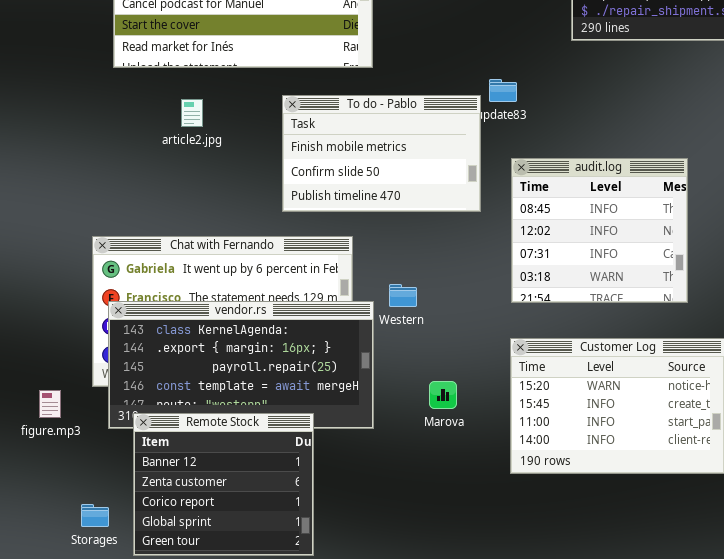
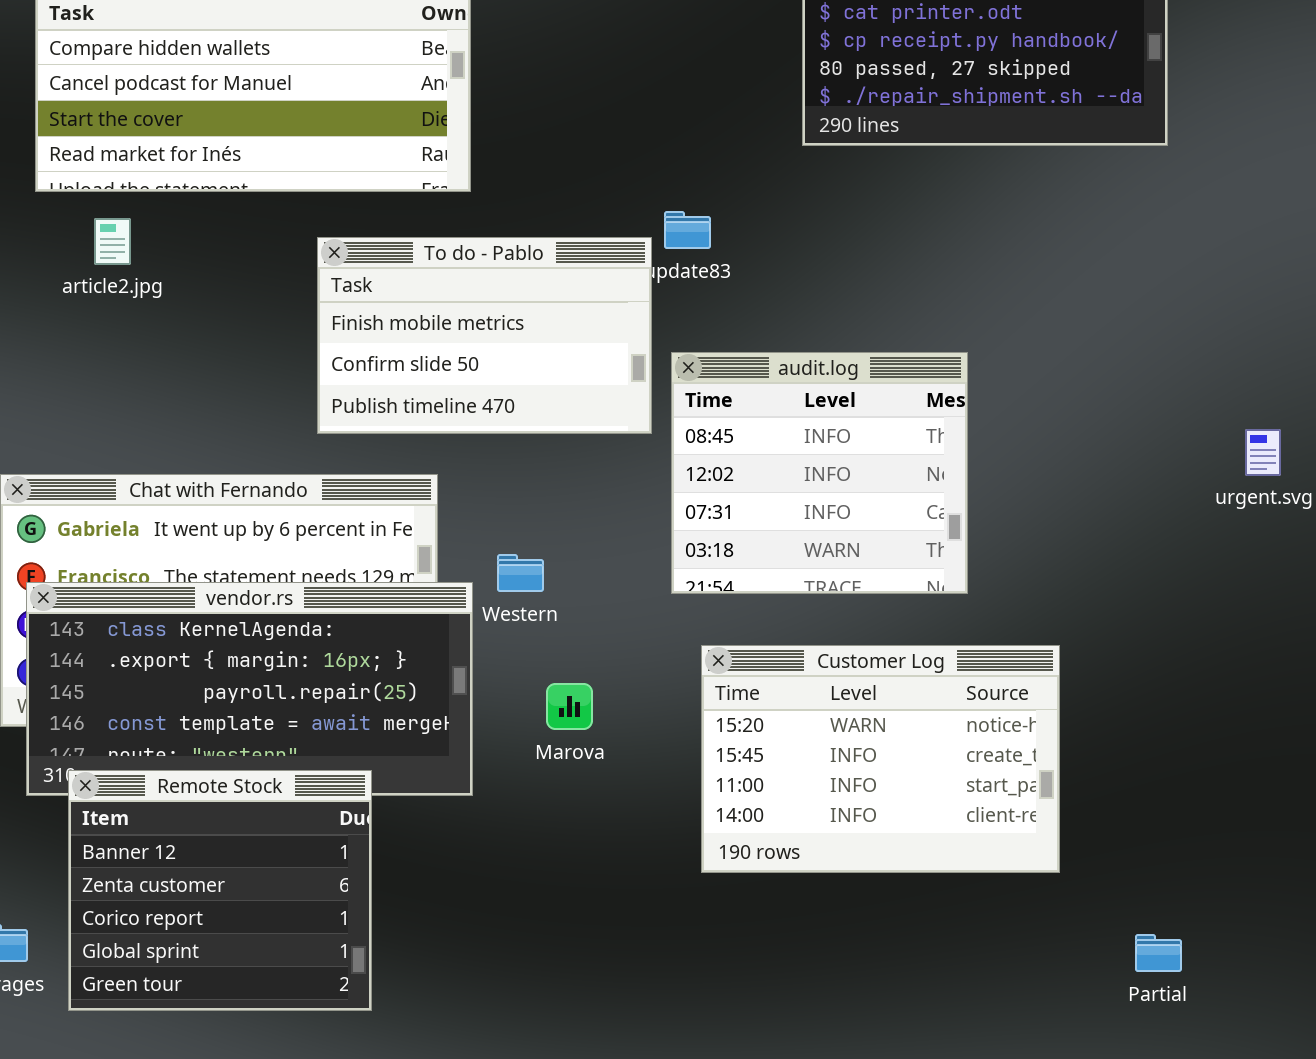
article2.jpg: [181,99,203,127] -> [94,218,131,265], moved
audit.log: [511,158,688,303] -> [671,352,968,594], moved
Marova: [429,381,457,409] -> [546,683,593,730], moved

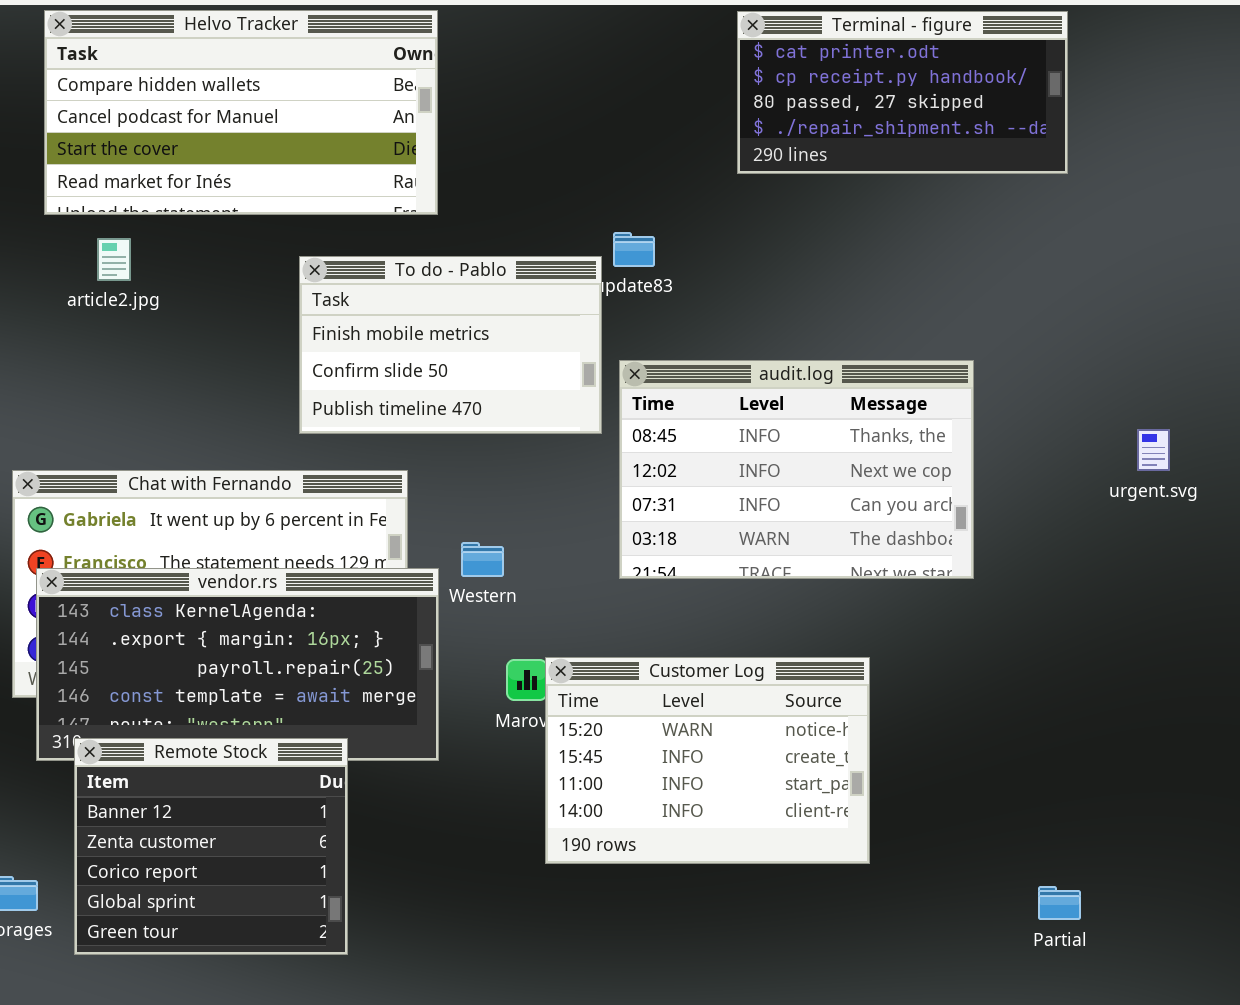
audit.log: [671,352,968,594] -> [619,360,974,579], resized
Customer Log: [701,645,1060,873] -> [545,657,870,864], moved

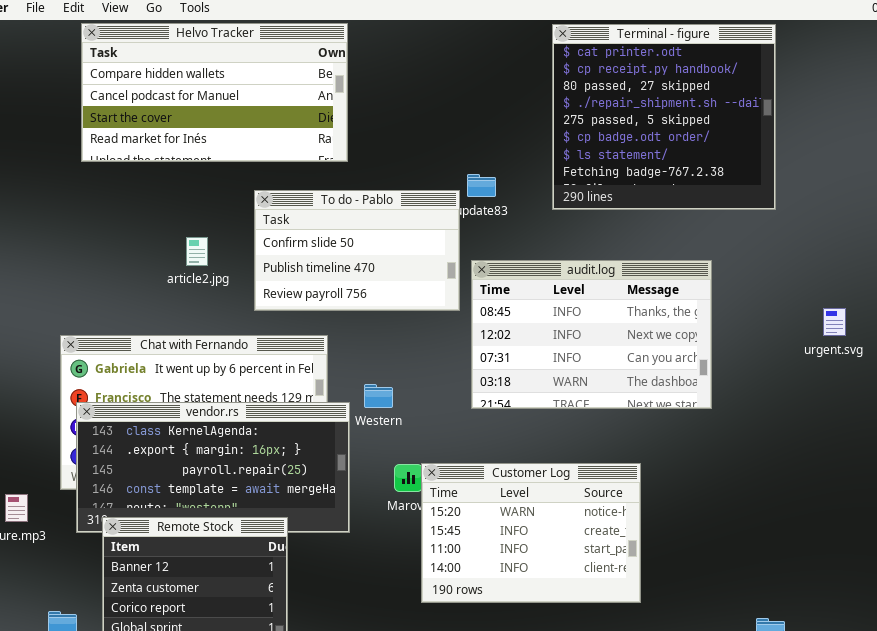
Terminal - figure: [737,11,1068,174] -> [552,24,776,210], resized
article2.jpg: [97,238,131,281] -> [186,237,208,266], moved
To do - Pablo: [299,256,602,434] -> [254,190,460,311], scrolled down 1 row

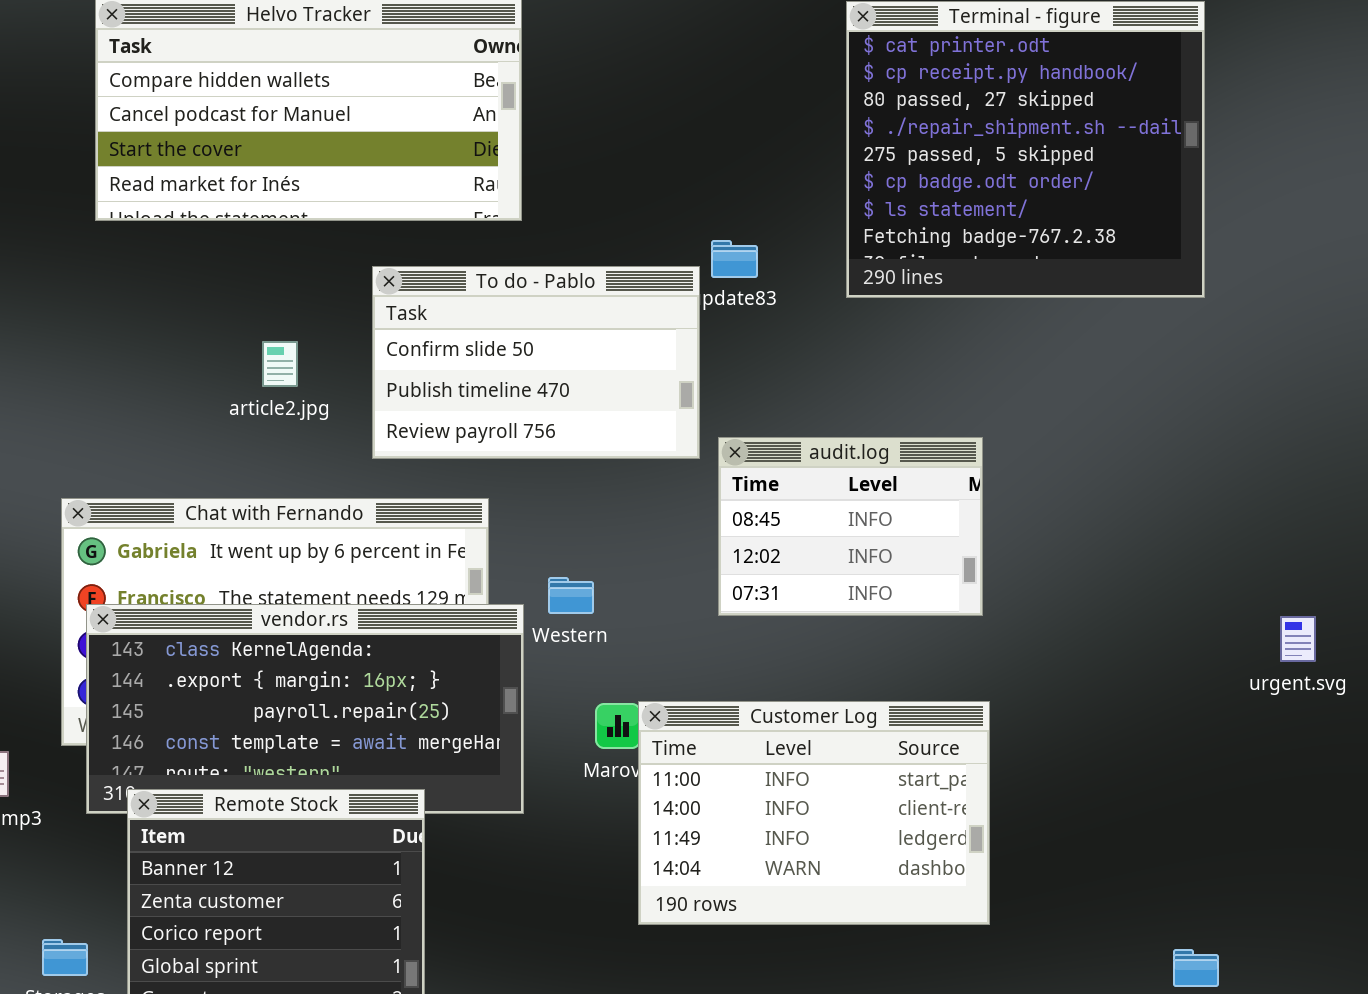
audit.log: [471,260,712,409] -> [718,437,983,616], resized
urgent.svg: [823,308,846,336] -> [1280,616,1316,662], moved
Customer Log: [421,463,641,603] -> [638,701,990,925], scrolled down 2 rows

